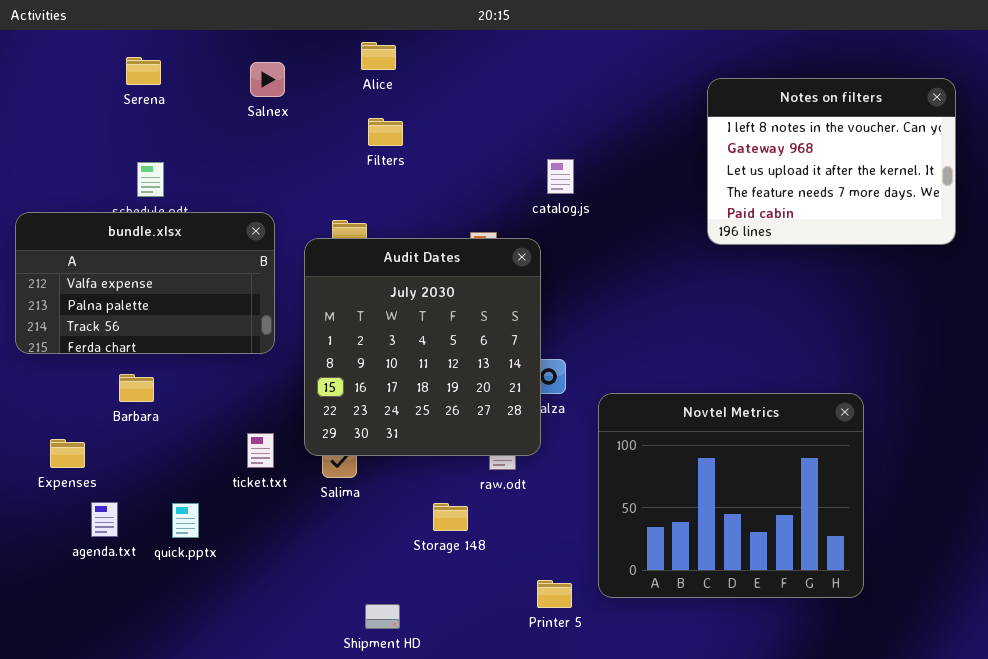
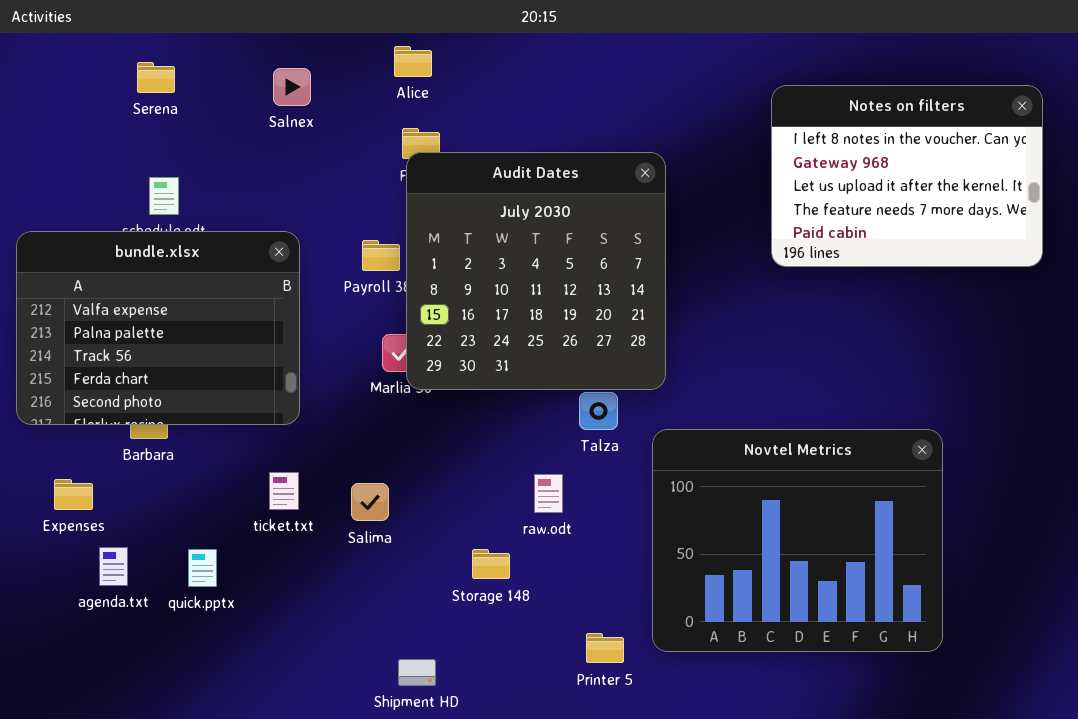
bundle.xlsx: [15,212,275,354] -> [16,231,300,425], resized
Audit Dates: [304,238,541,456] -> [406,152,666,390], moved

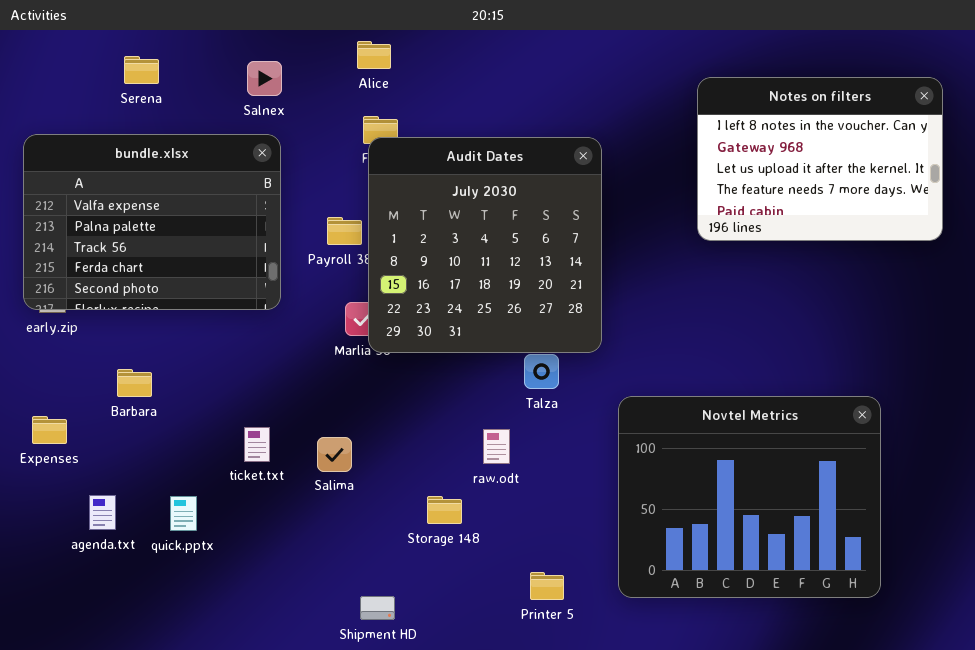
bundle.xlsx: [16,231,300,425] -> [23,134,281,310], moved
Novtel Metrics: [652,429,943,652] -> [618,396,881,598], moved
Expenses: [54,479,93,510] -> [32,416,67,444], moved

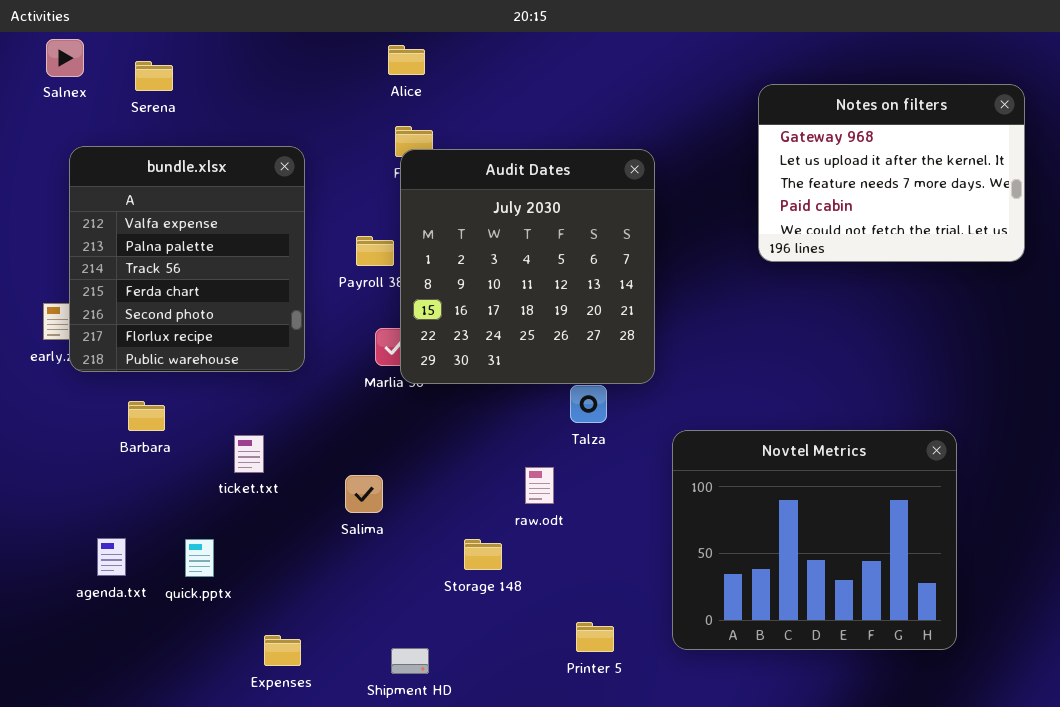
Salnex: [247,61,282,96] -> [46,39,84,77], moved
Notes on filters: [697,77,943,241] -> [758,84,1025,262], scrolled down 1 row
bundle.xlsx: [23,134,281,310] -> [69,146,305,372], resized
Expenses: [32,416,67,444] -> [264,635,301,666], moved
ticket.txt: [244,427,270,462] -> [234,435,264,473], moved

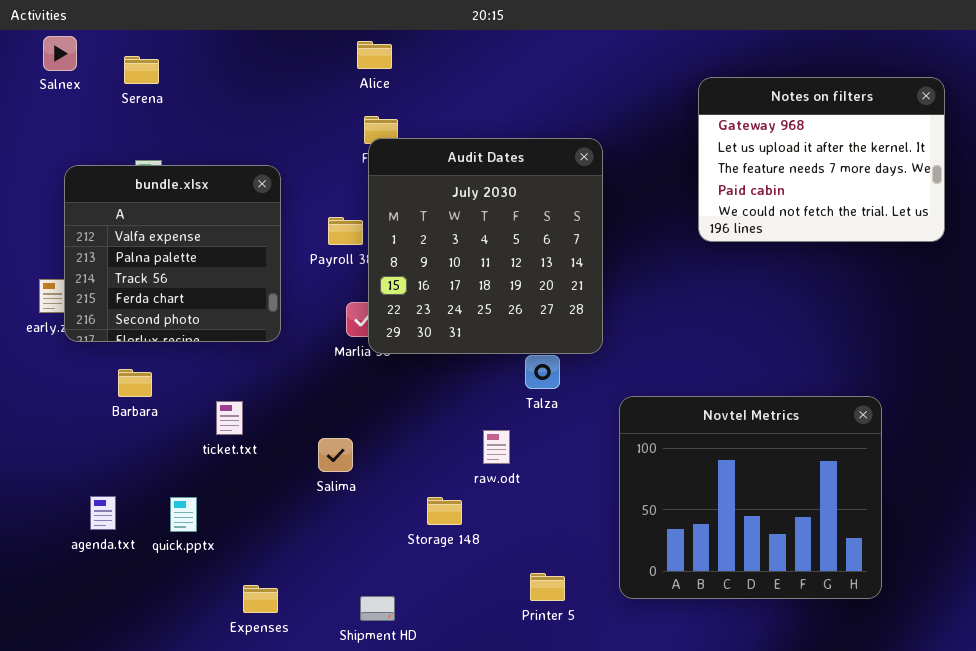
bundle.xlsx: [69,146,305,372] -> [64,165,281,342], resized

